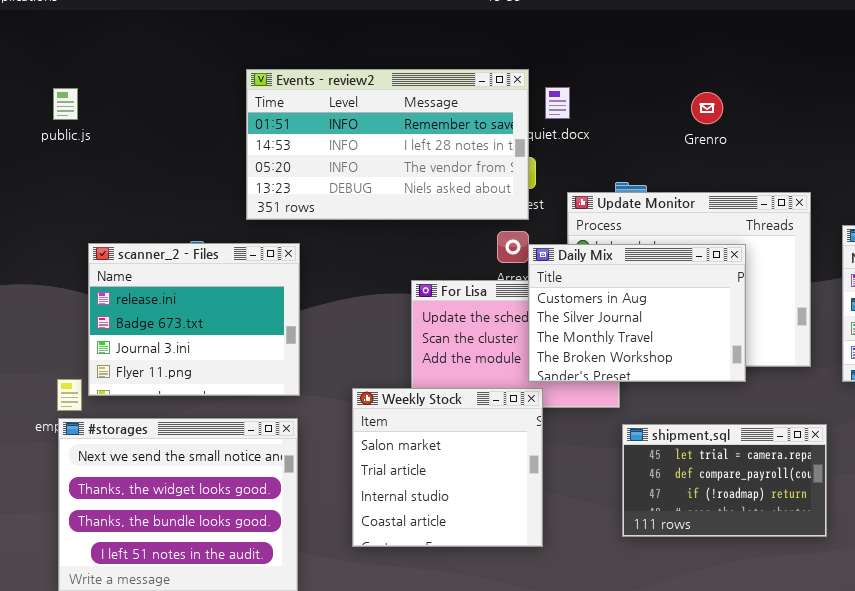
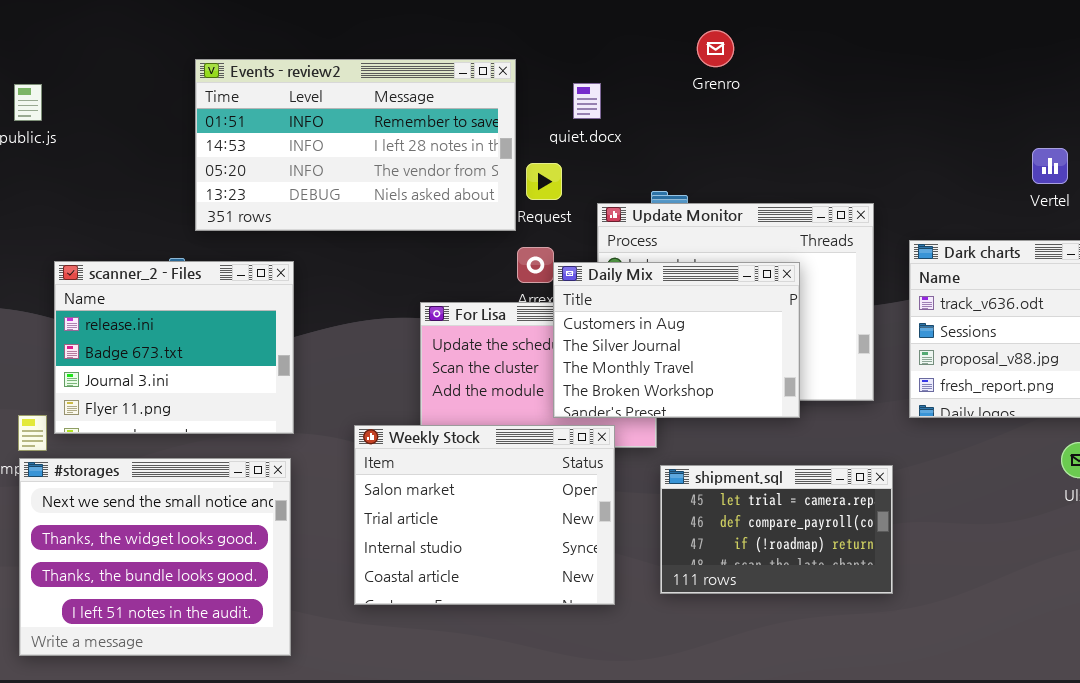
Events - review2: [246,69,529,220] -> [195,59,516,231], moved
Grenro: [691,92,723,124] -> [697,30,734,67], moved
Weekly Stock: [352,388,543,547] -> [354,425,615,605], resized

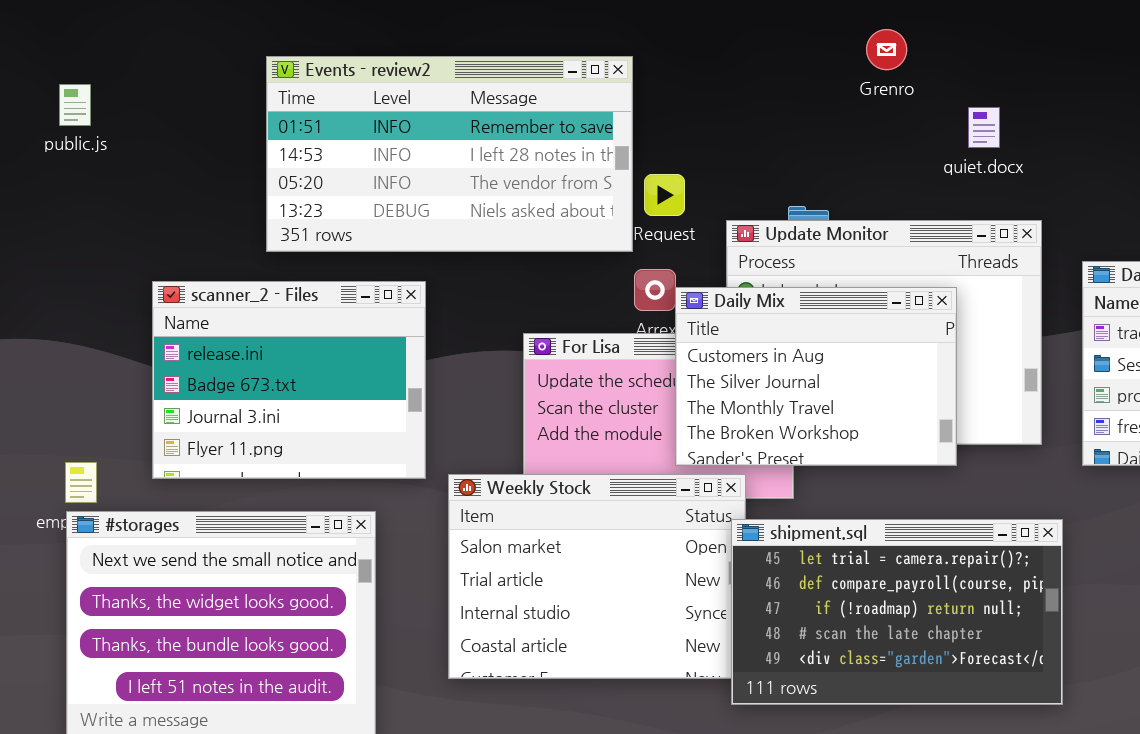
Grenro: [697,30,734,67] -> [866,29,907,70], moved
quiet.docx: [573,83,601,119] -> [968,107,1000,148], moved
scanner_2 - Files: [54,261,294,434] -> [152,281,426,479], moved
shipment.sql: [660,465,893,594] -> [731,519,1063,705], resized

